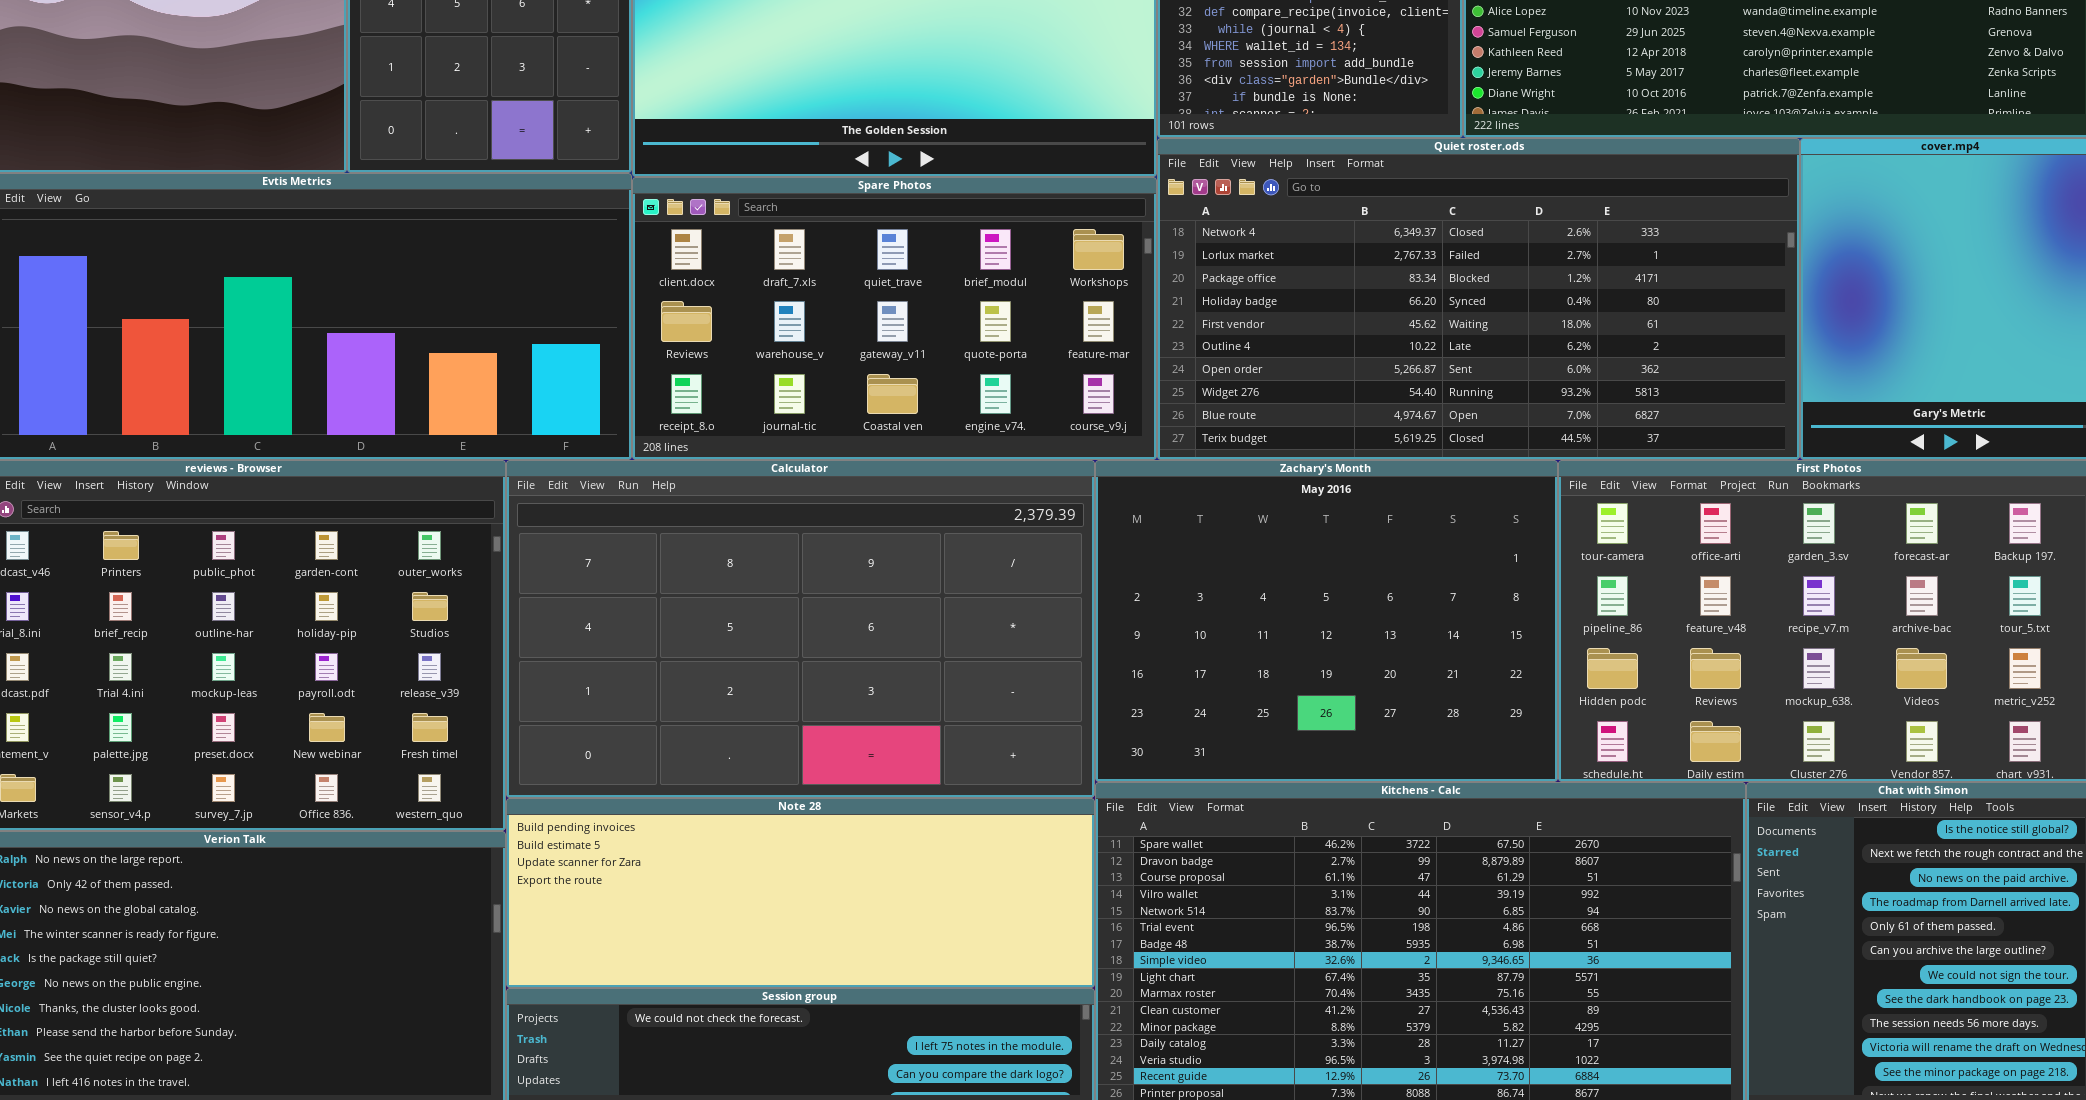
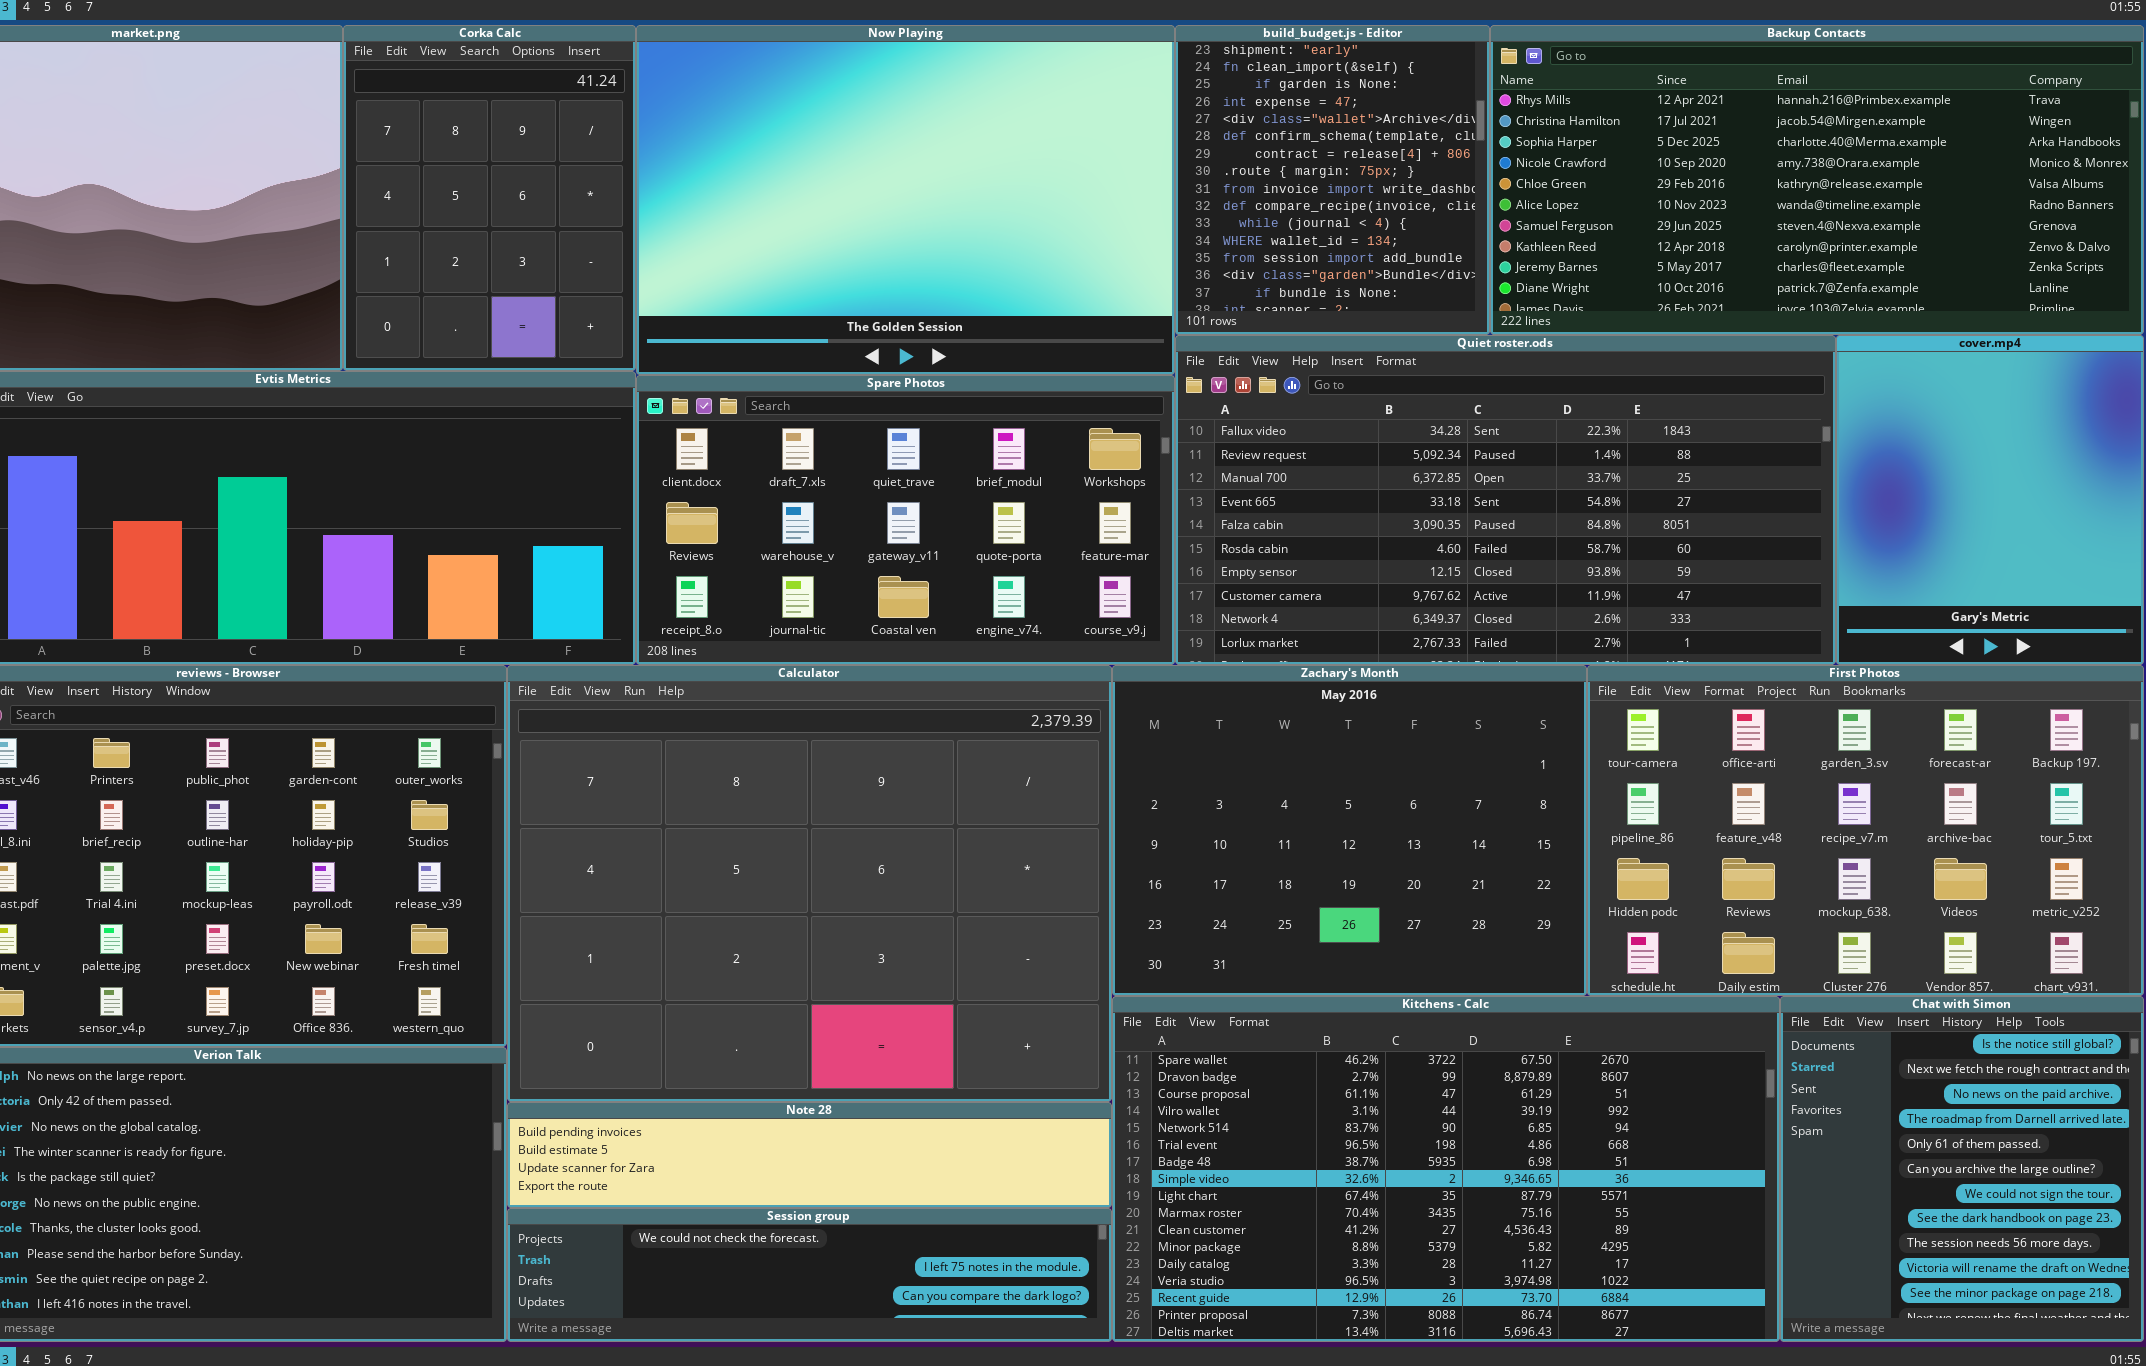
Quiet roster.ods: [1157,138,1800,460] -> [1175,335,1836,665], scrolled up 8 rows
Calculator: [506,460,1095,798] -> [507,665,1112,1102], resized
Note 28: [506,798,1095,988] -> [507,1102,1112,1208], resized

